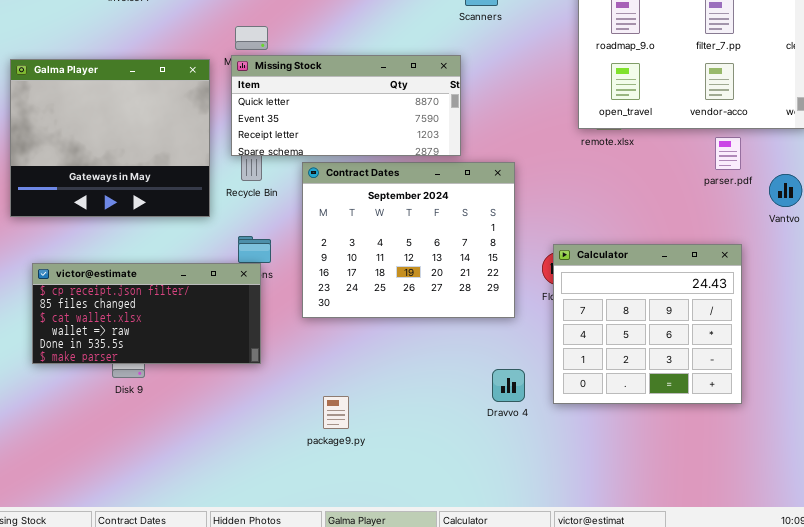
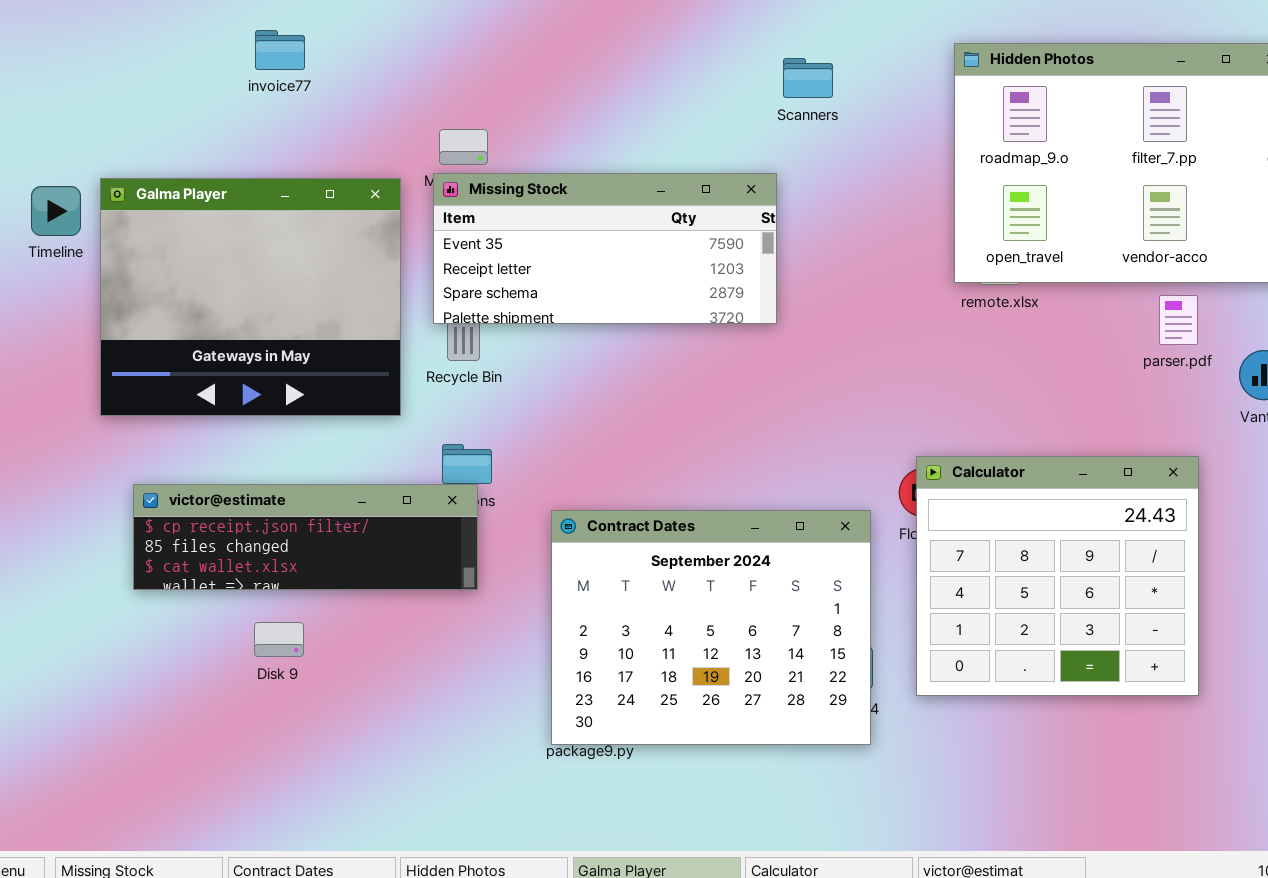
Missing Stock: [231,55,461,156] -> [433,173,777,324], scrolled down 1 row
Contract Dates: [302,162,515,318] -> [551,510,871,745], moved
victor@estimate: [32,263,261,364] -> [133,484,478,590], resized

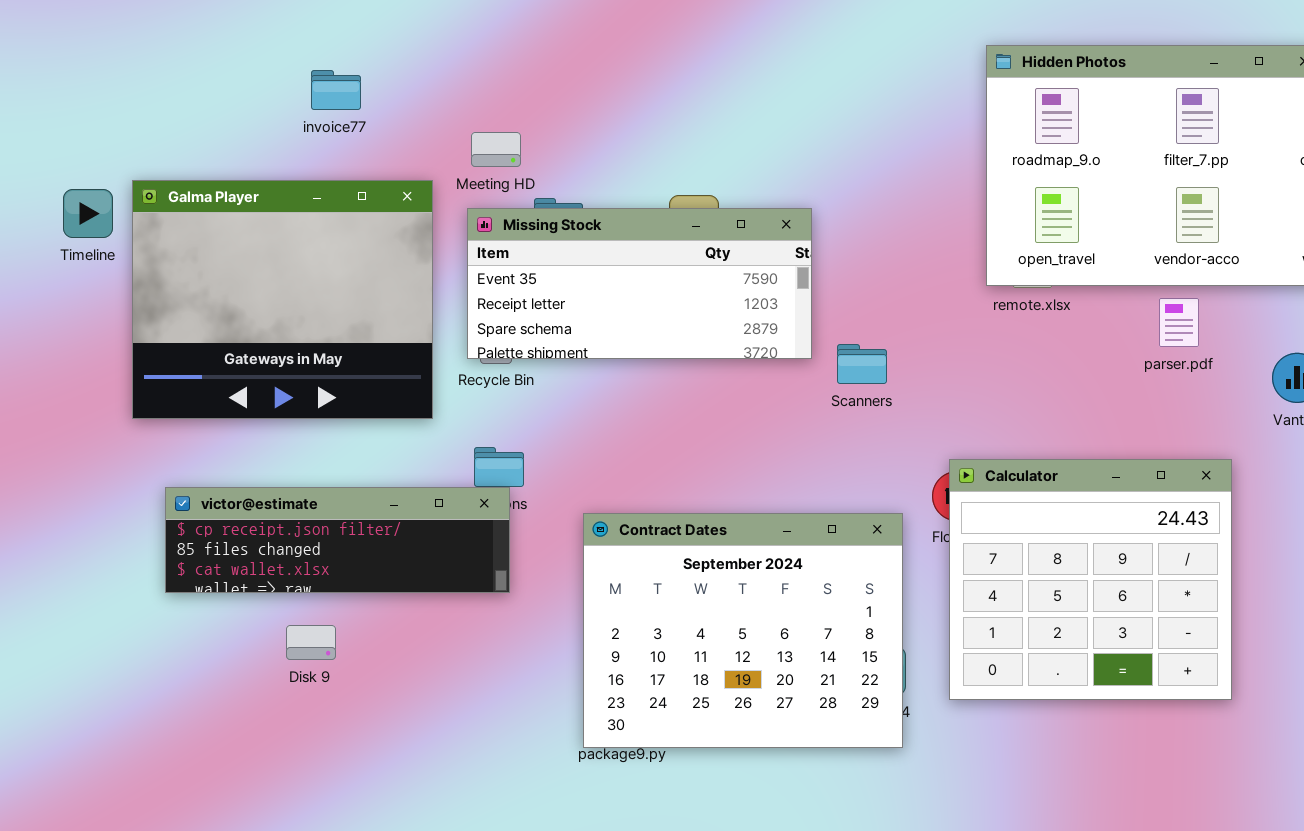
invoice77: [255,30,305,70] -> [311,70,361,110], moved
Scanners: [783,58,833,98] -> [837,344,887,384], moved
Missing Stock: [433,173,777,324] -> [467,208,812,359], moved
parser.pdf: [1159,295,1198,345] -> [1159,298,1199,347], moved

